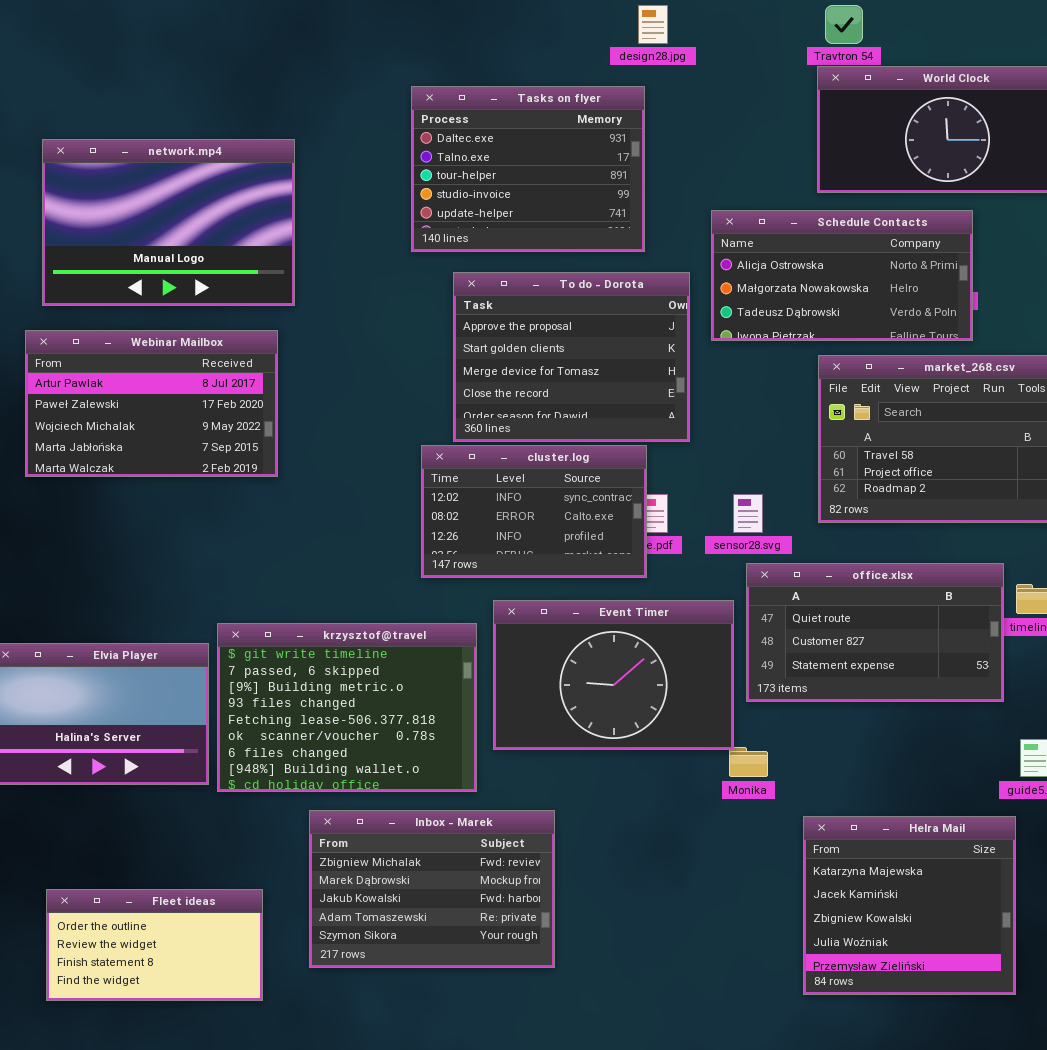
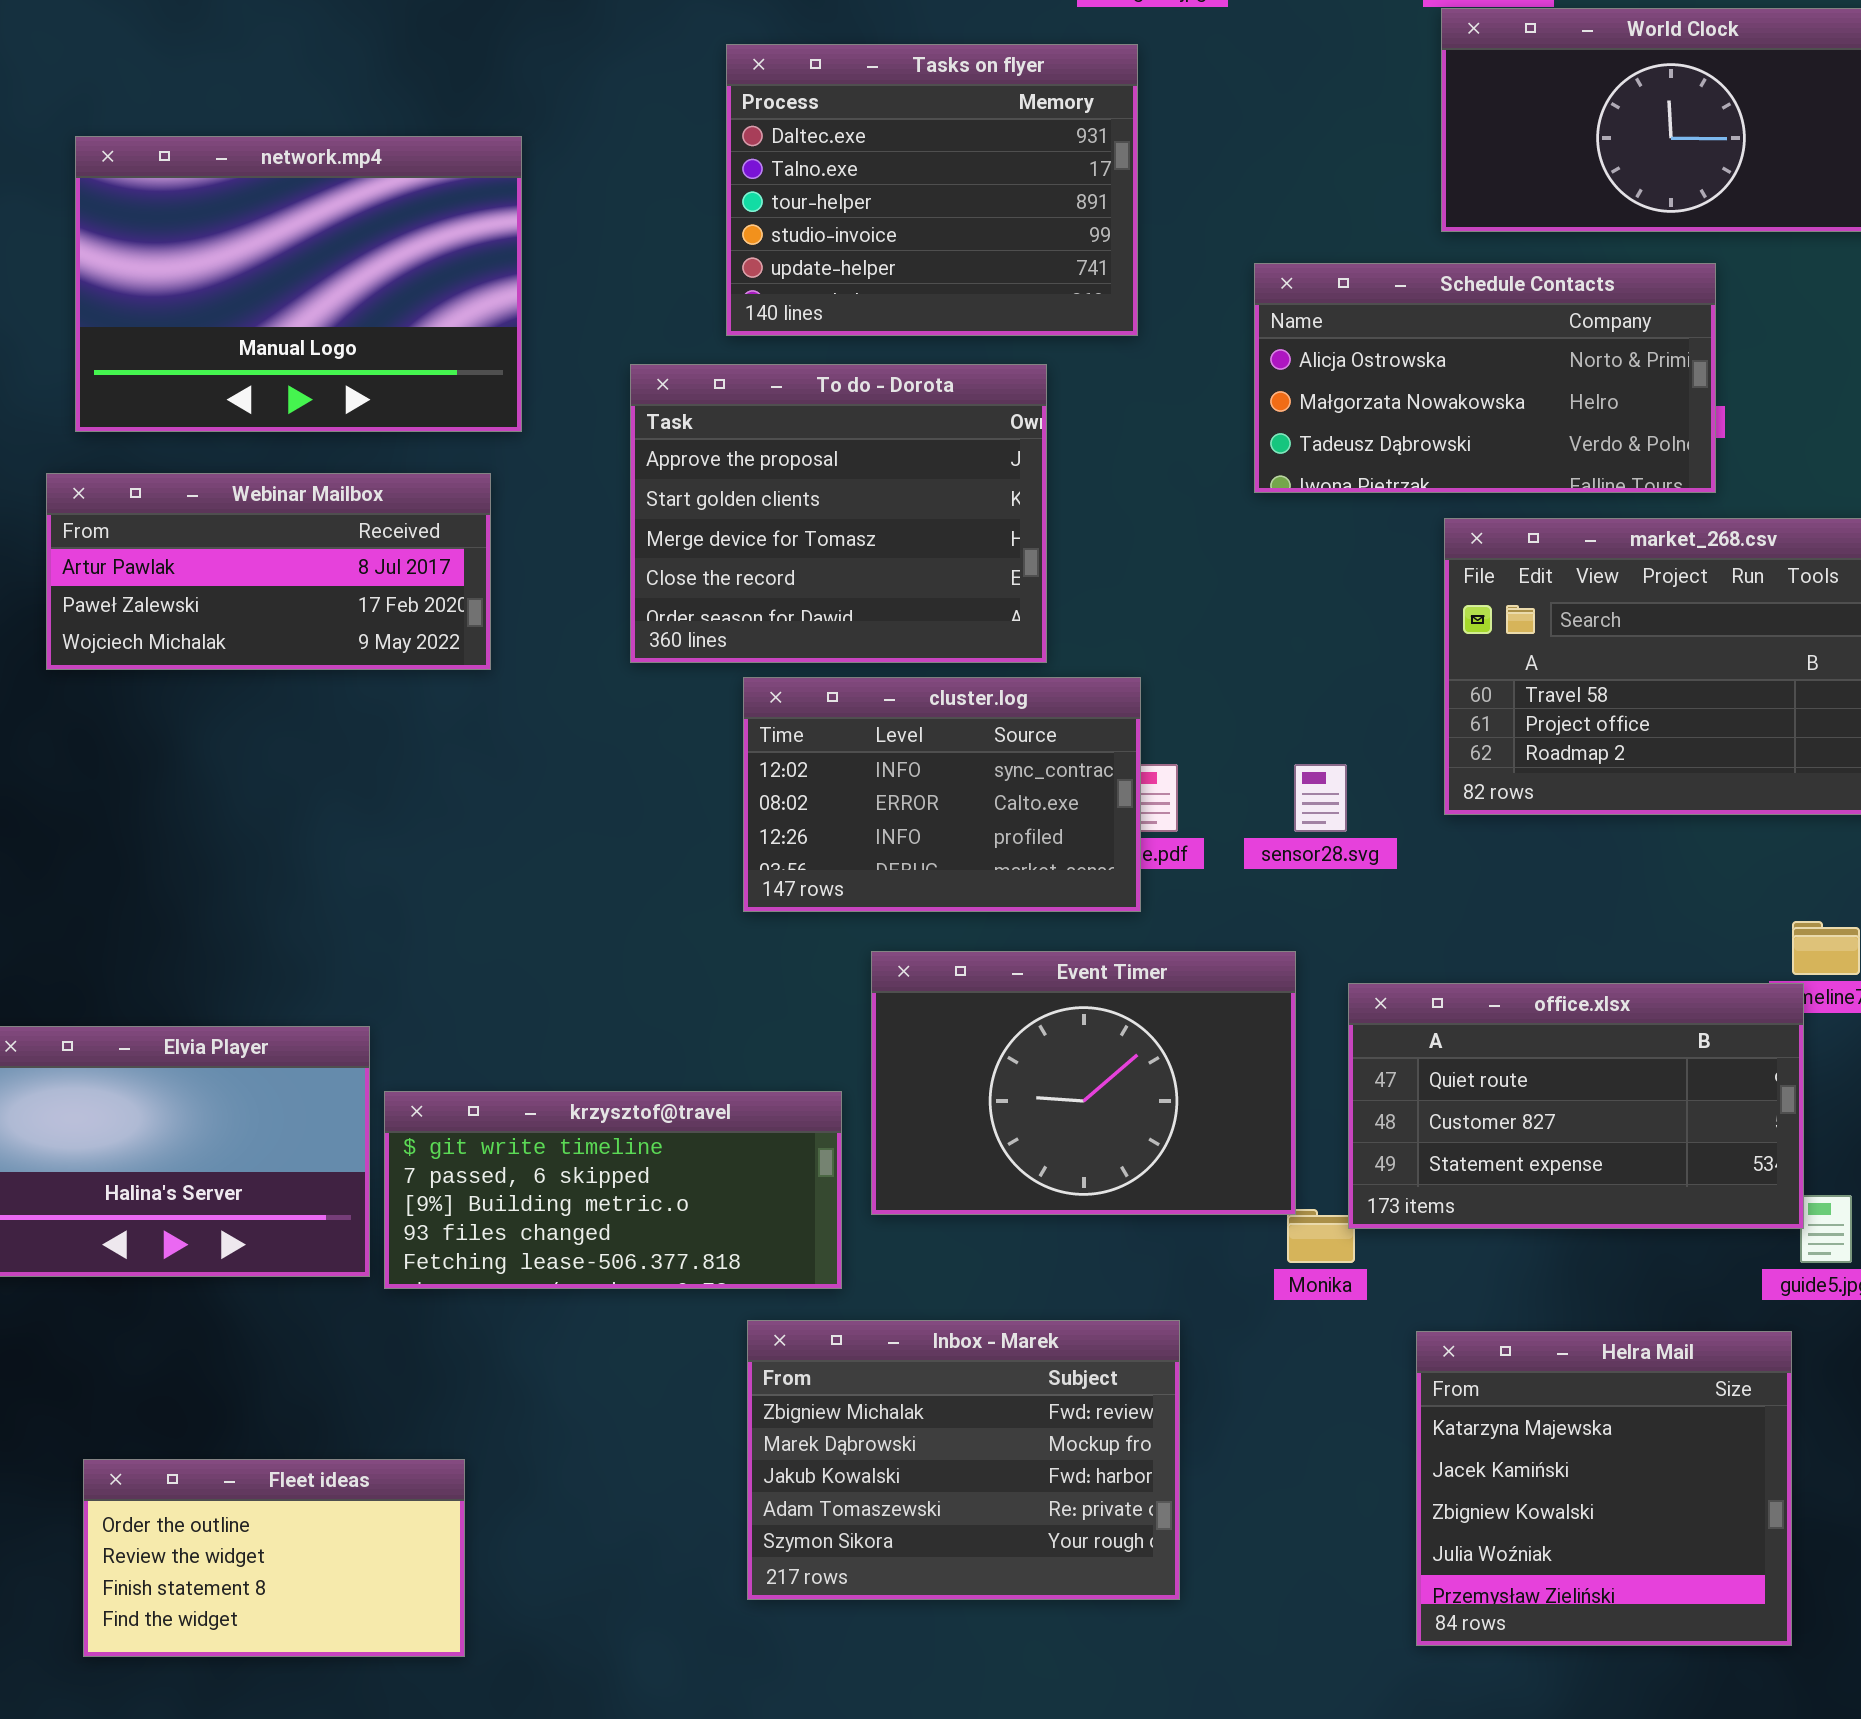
To do - Dorota: [453,272,690,442] -> [630,364,1047,663], moved
Webinar Mailbox: [25,330,278,477] -> [46,473,491,670], resized
office.xlsx: [746,563,1004,702] -> [1348,983,1804,1229], moved
krzysztof@travel: [217,623,477,792] -> [384,1091,842,1289], resized
Inbox - Marek: [309,810,555,968] -> [747,1320,1180,1600], moved

